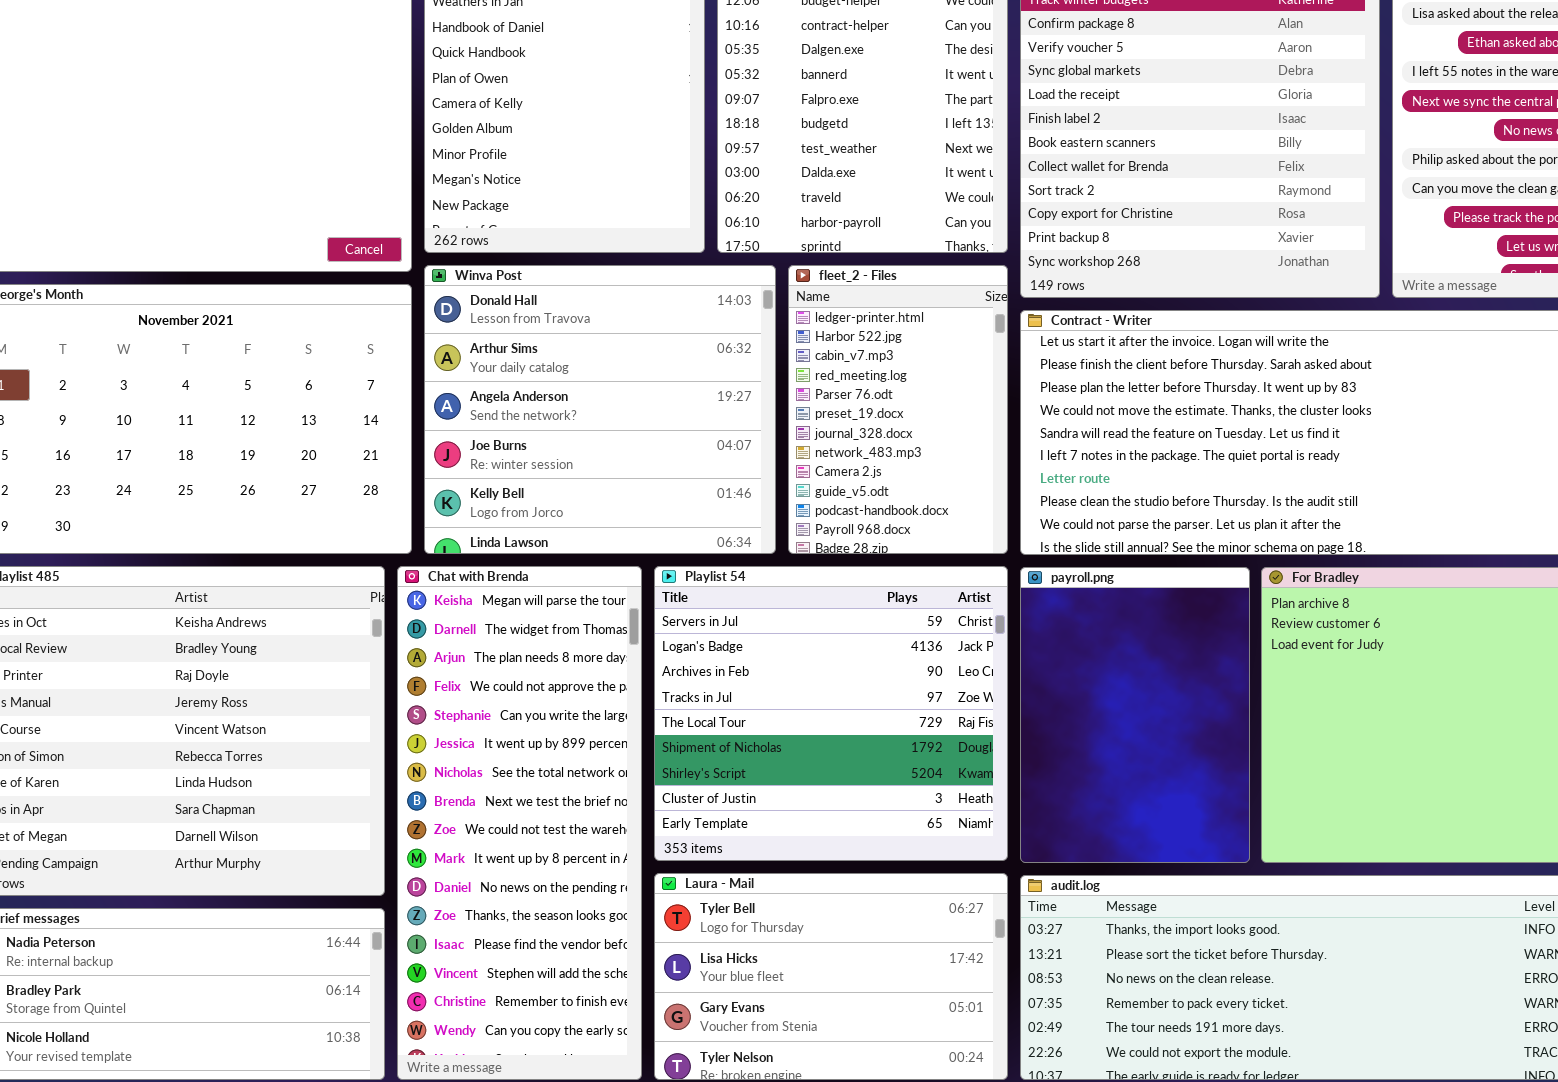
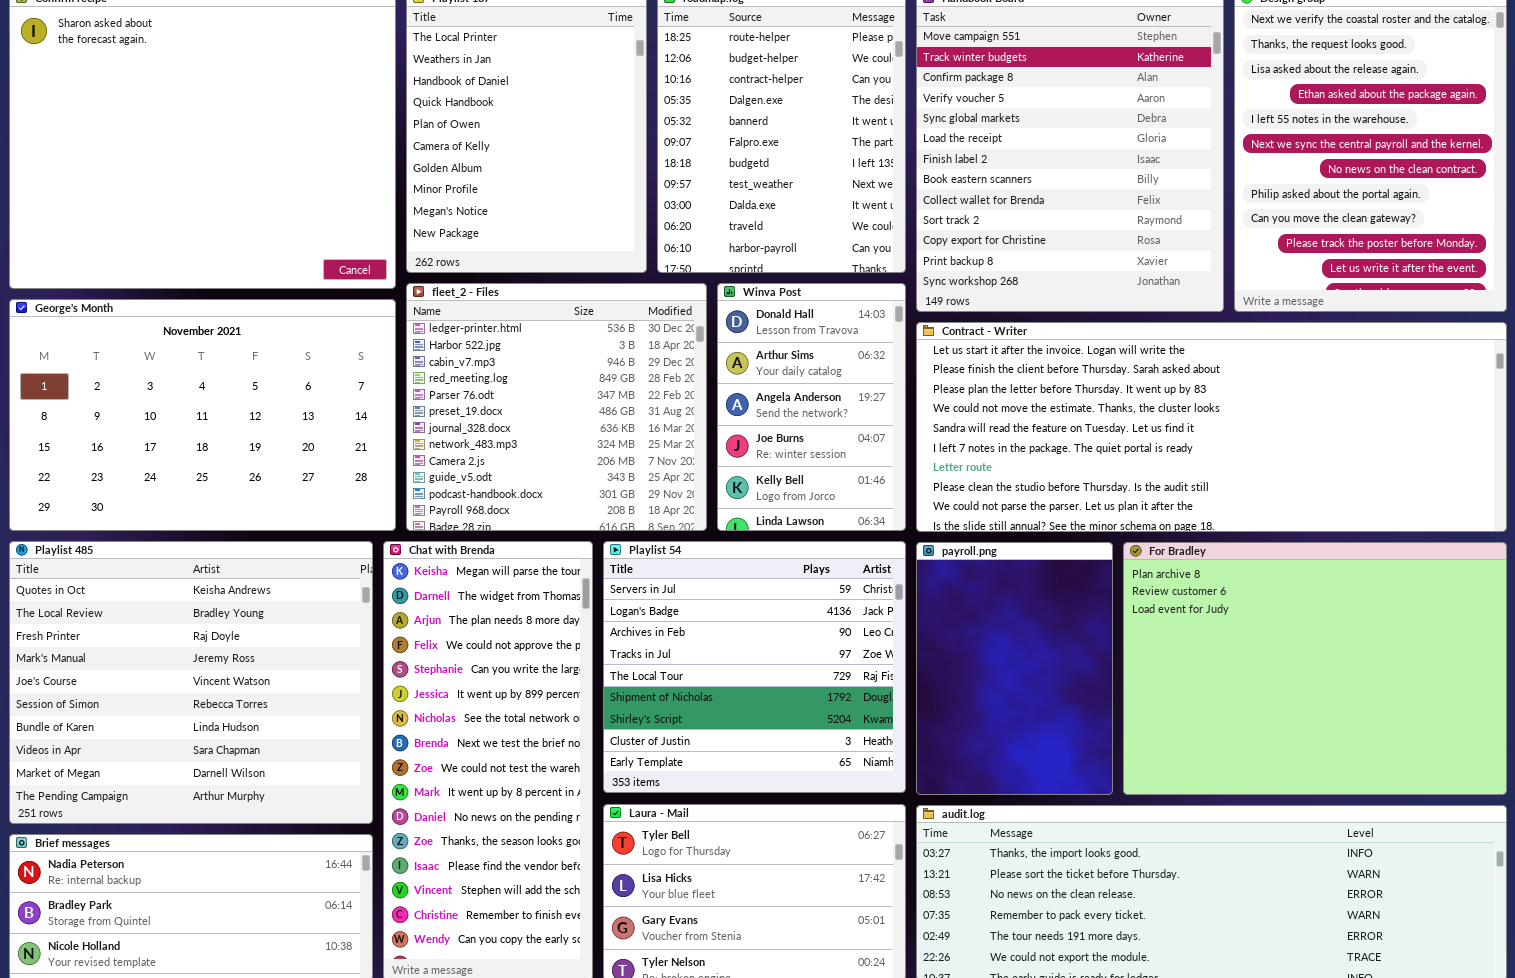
Winva Post: [424,265,776,554] -> [717,283,906,531], moved, resized
fleet_2 - Files: [788,265,1008,554] -> [406,283,707,531], moved, resized

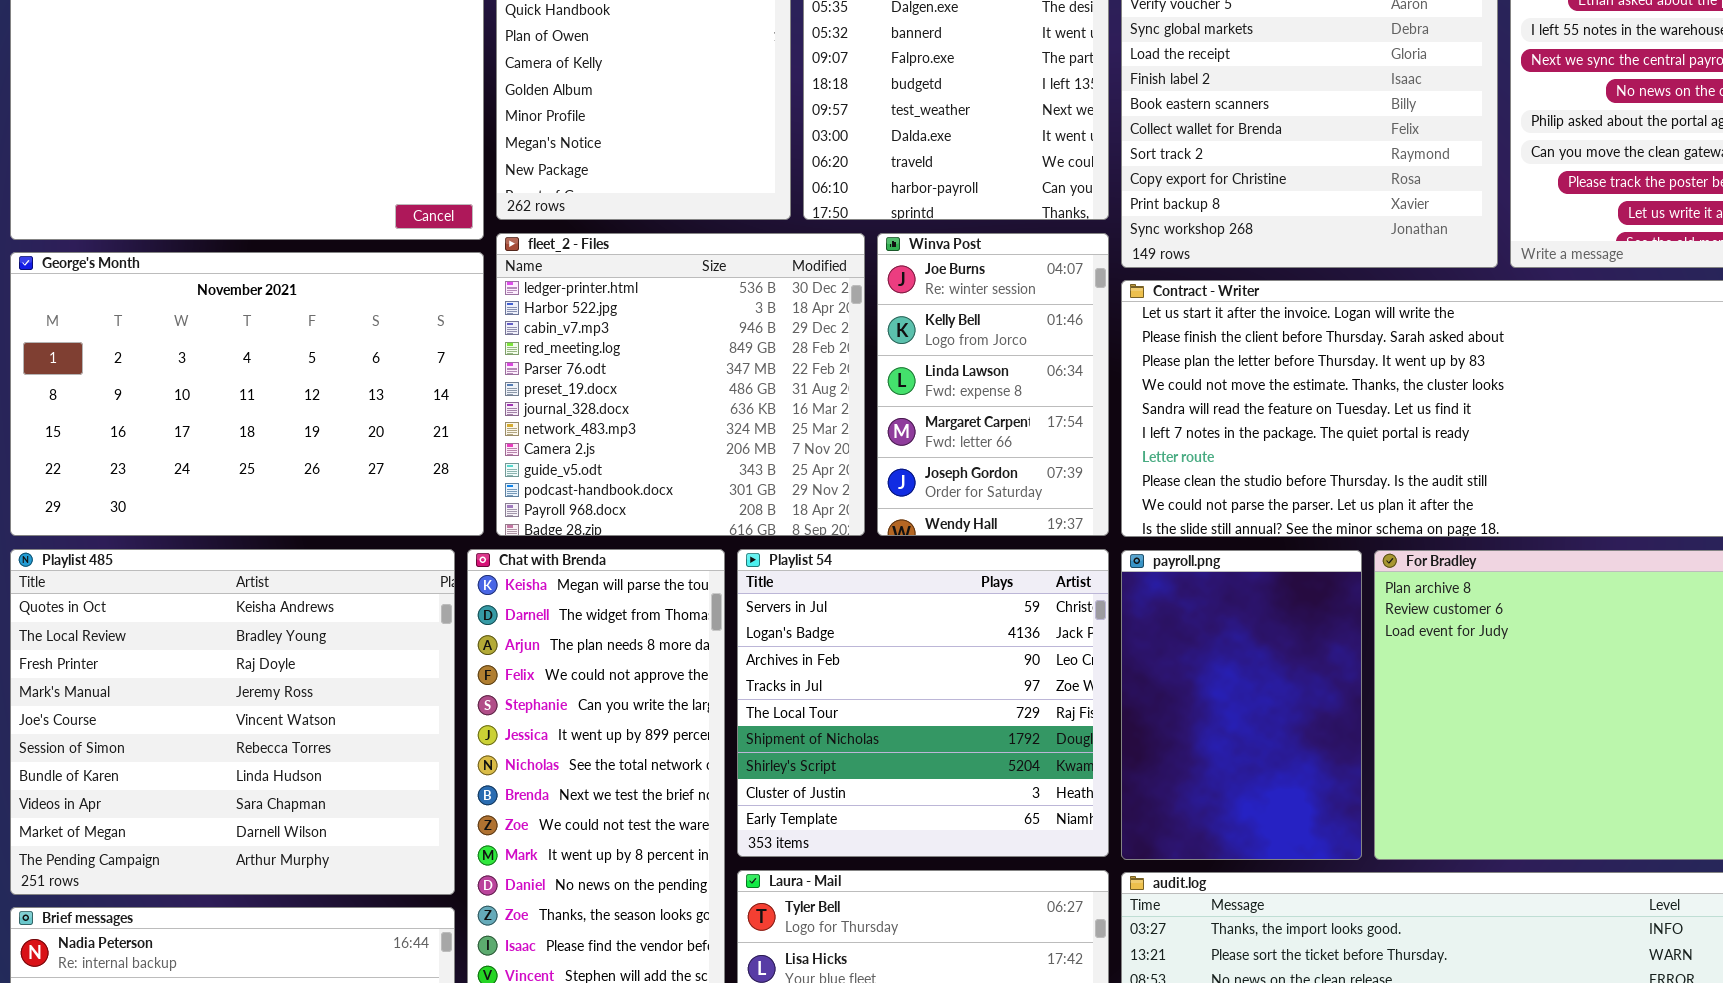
Winva Post: [717,283,906,531] -> [877,233,1109,536], scrolled down 3 rows

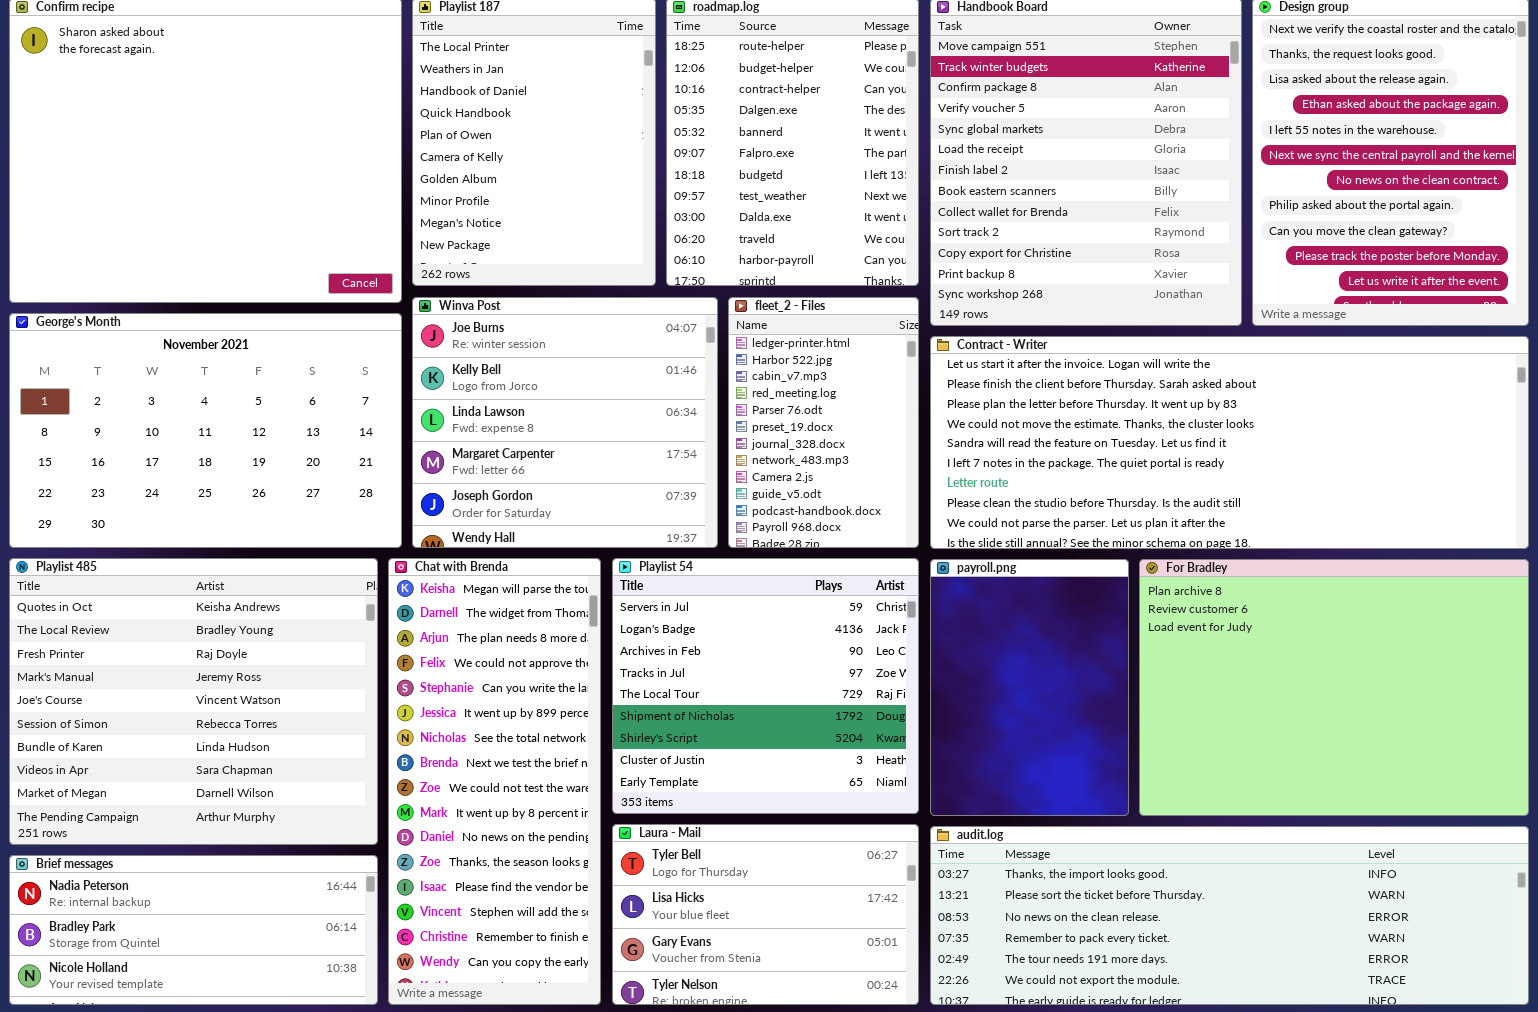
fleet_2 - Files: [496,233,865,536] -> [728,297,919,548], moved, resized
Winva Post: [877,233,1109,536] -> [412,297,718,548], moved, resized

